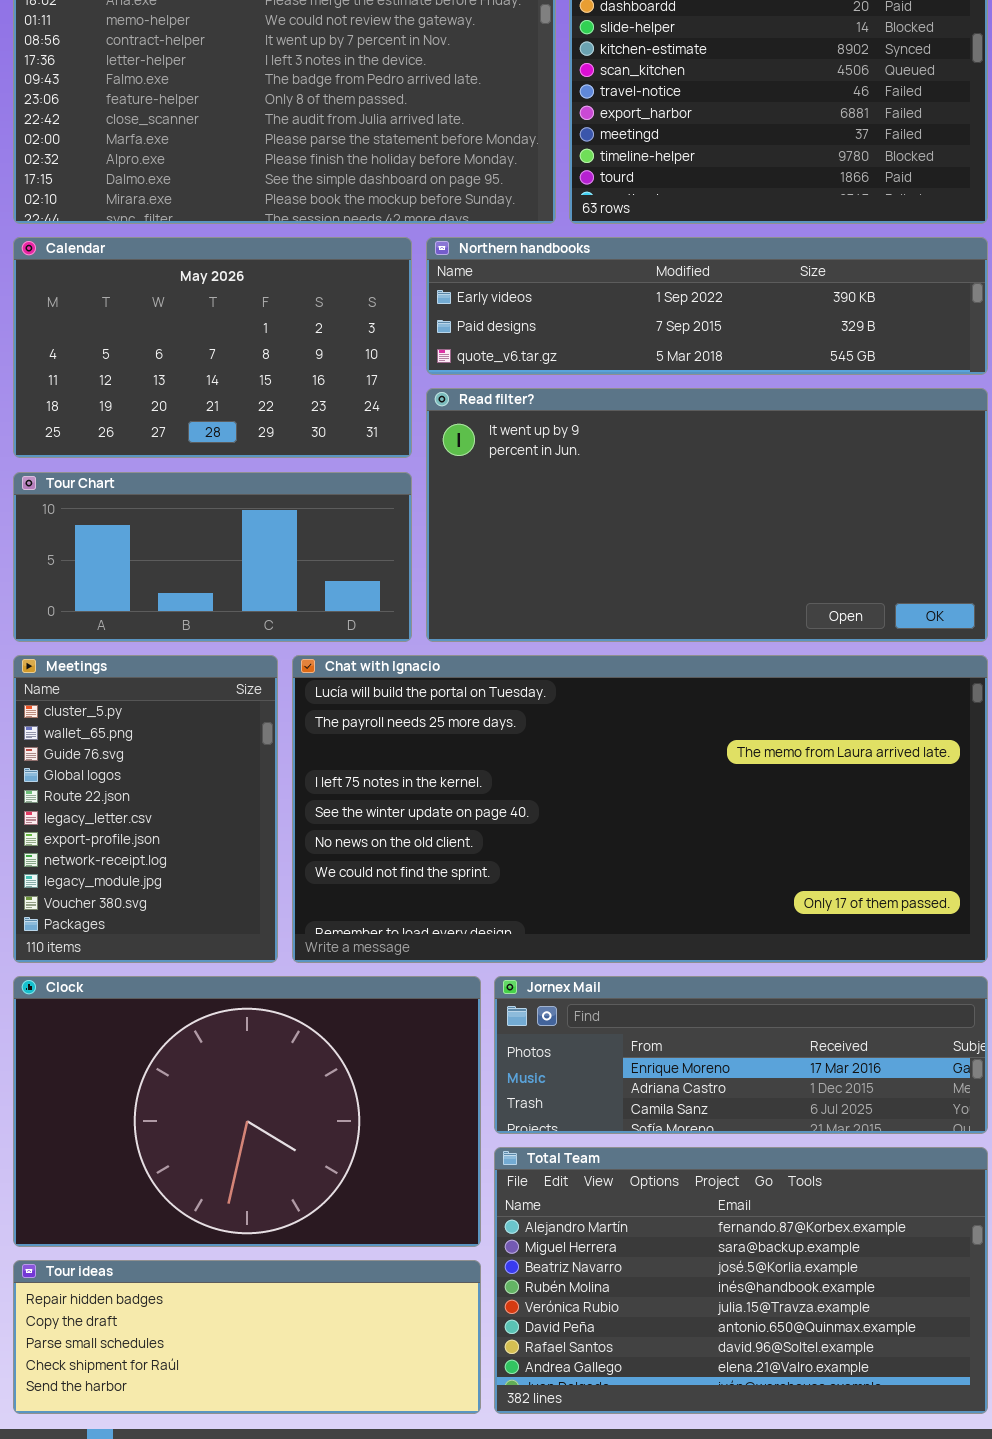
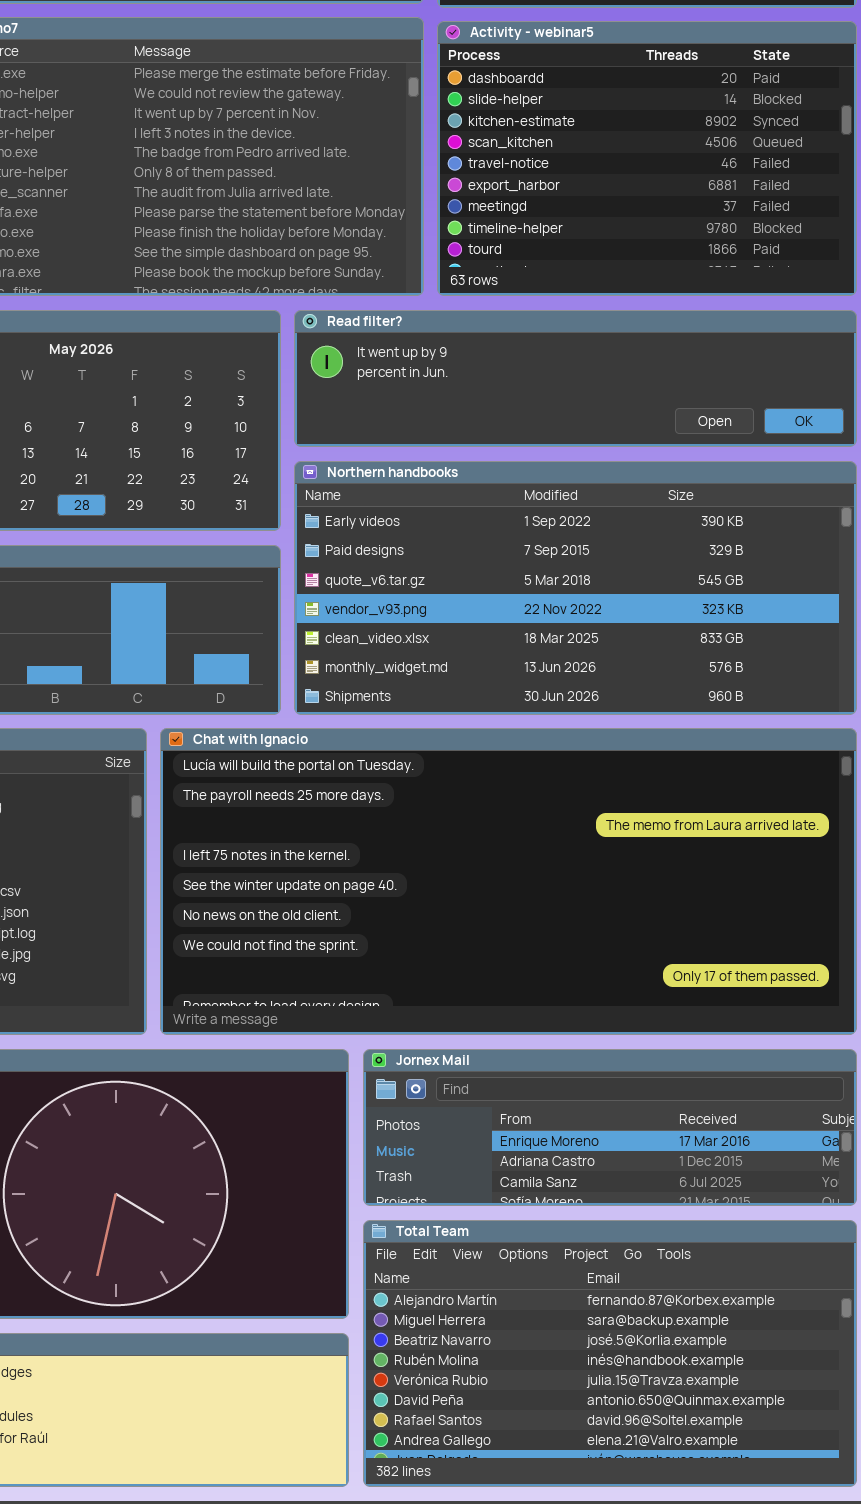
Northern handbooks: [426,237,988,375] -> [294,461,857,715], moved, resized
Read filter?: [426,388,988,642] -> [294,310,857,447], moved, resized

